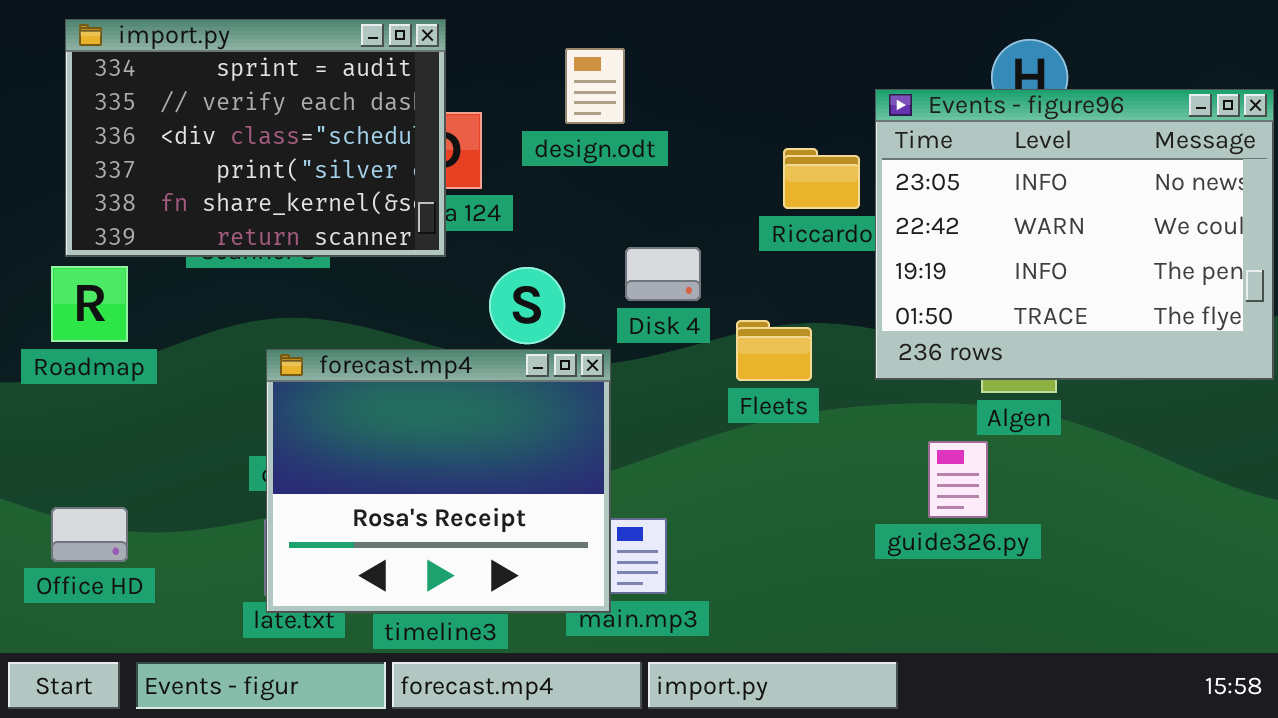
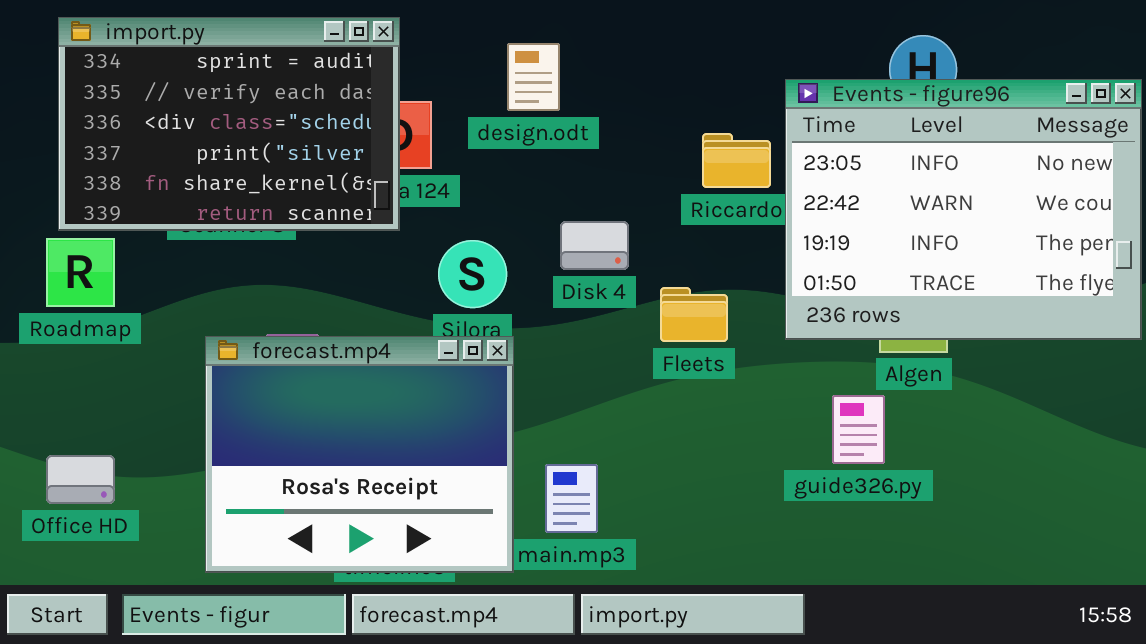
forecast.mp4: [266,349,611,613] -> [205,336,514,573], moved

